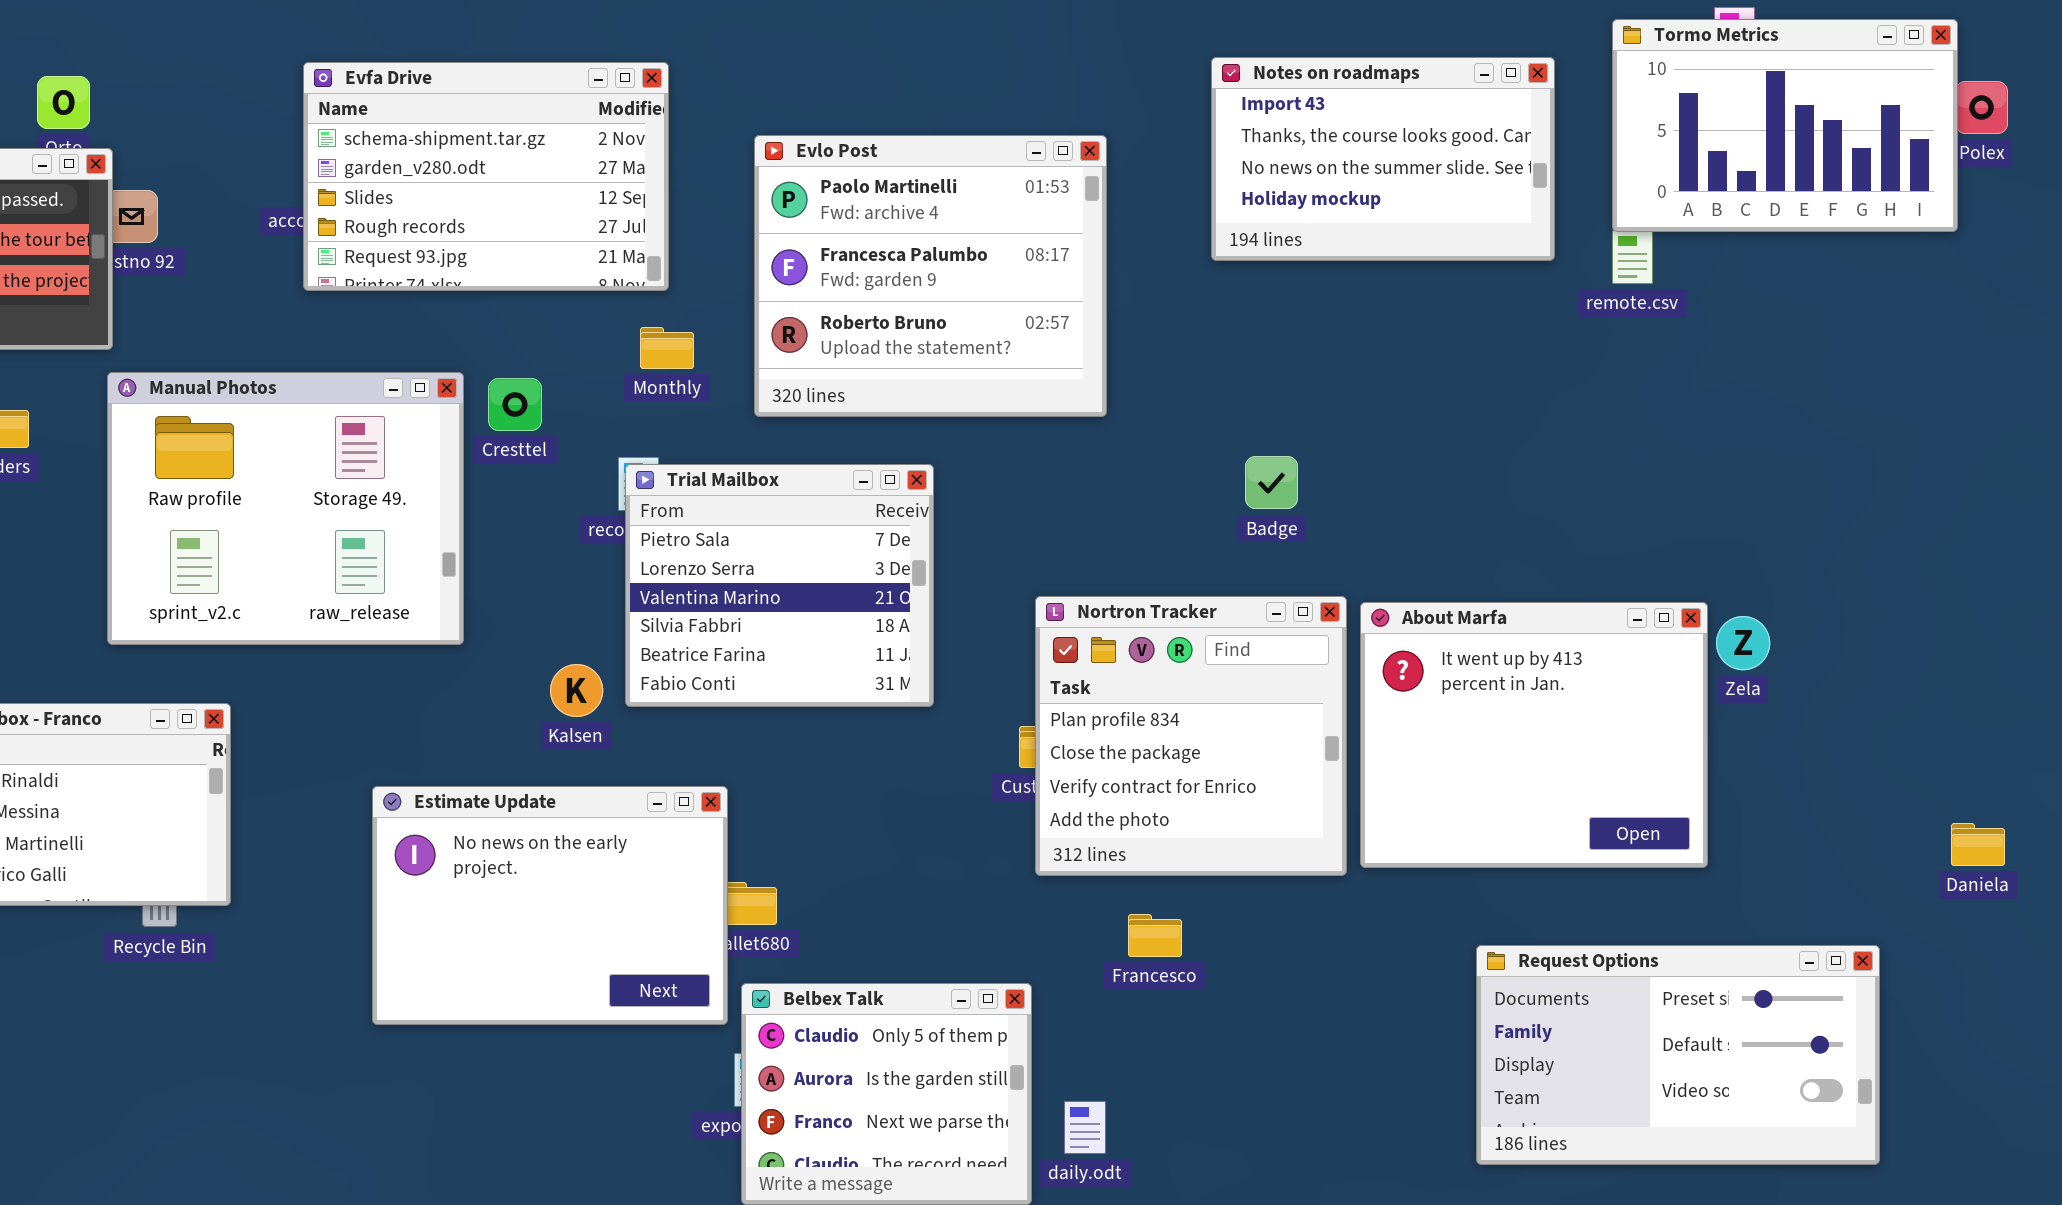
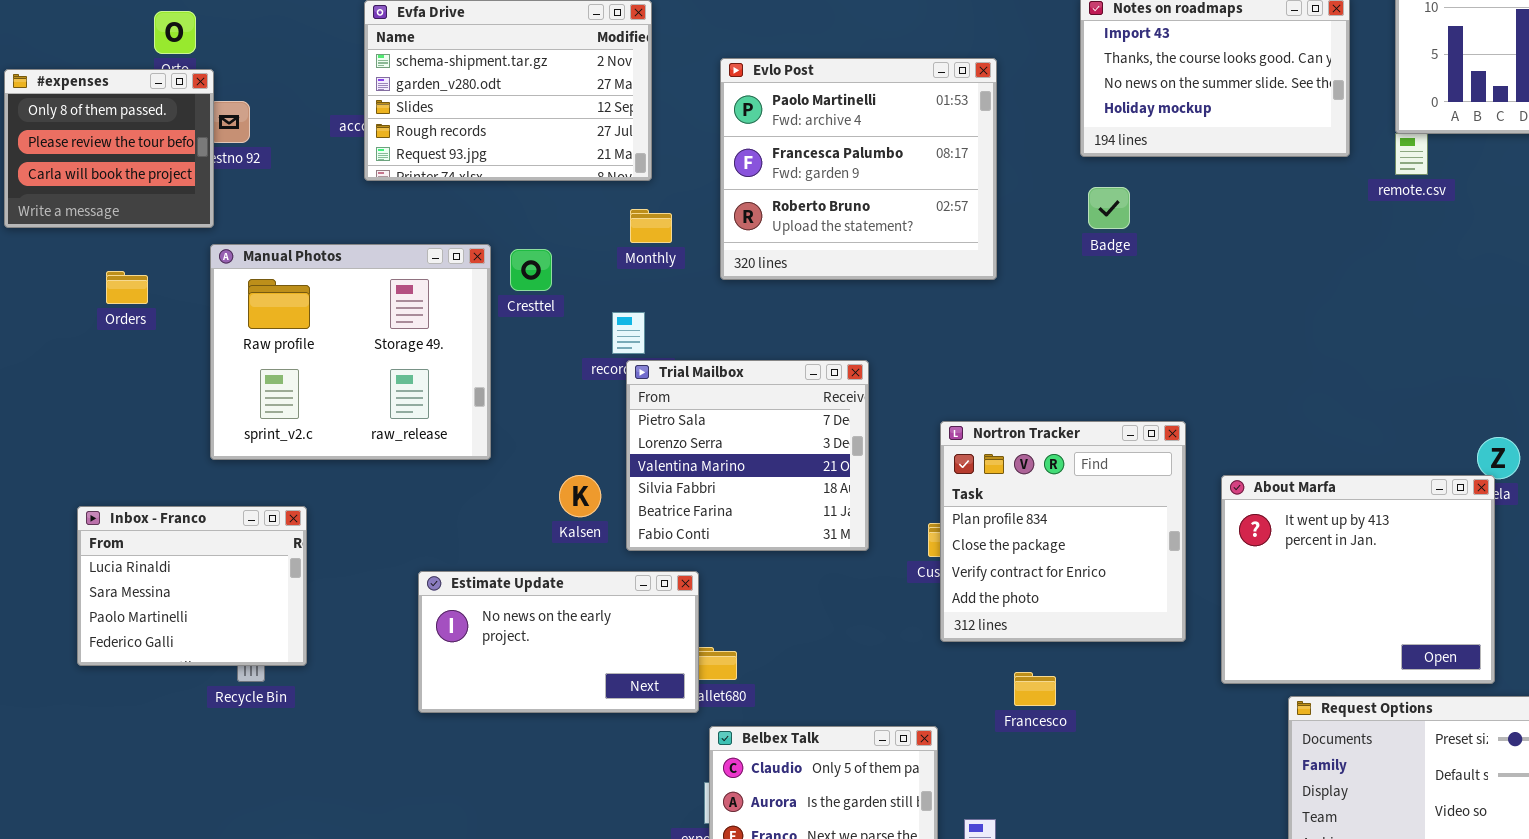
Badge: [1245,456,1298,509] -> [1088,187,1130,229], moved
Trial Mailbox: [625,464,934,707] -> [626,360,869,551], moved
About Marfa: [1360,602,1708,868] -> [1221,475,1495,684], moved
Estimate Update: [372,786,728,1025] -> [418,571,699,713], resized

